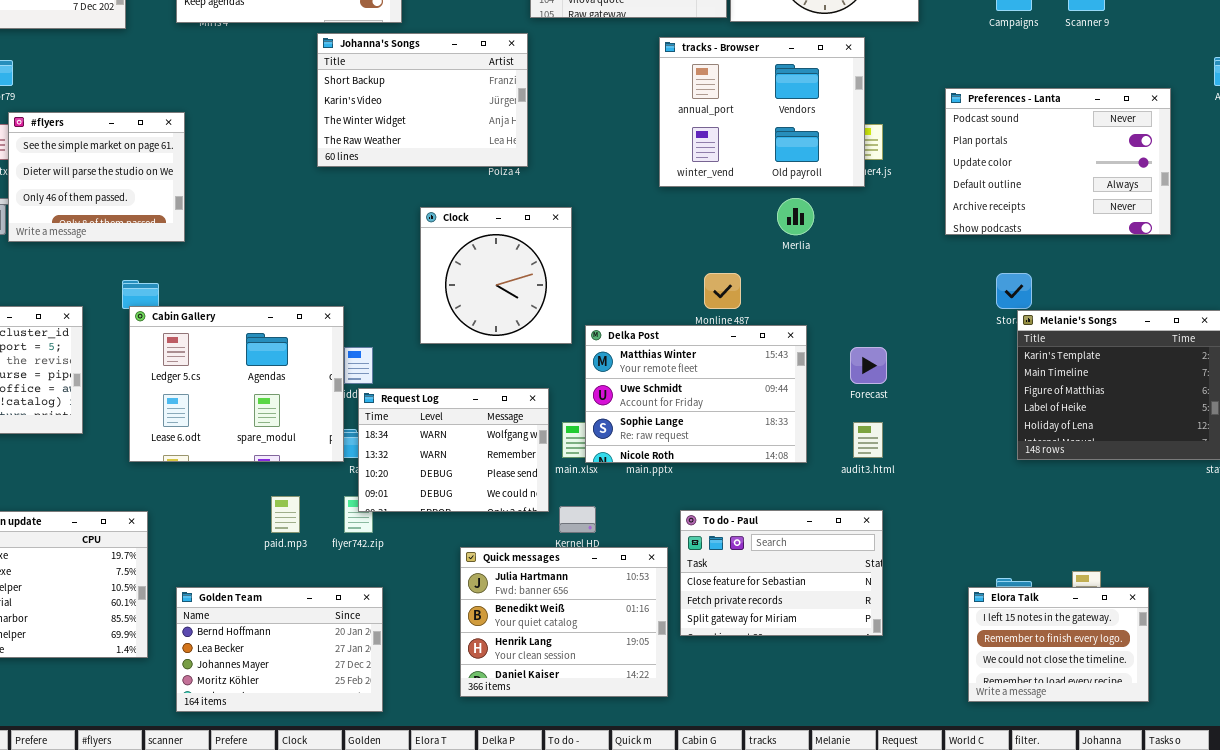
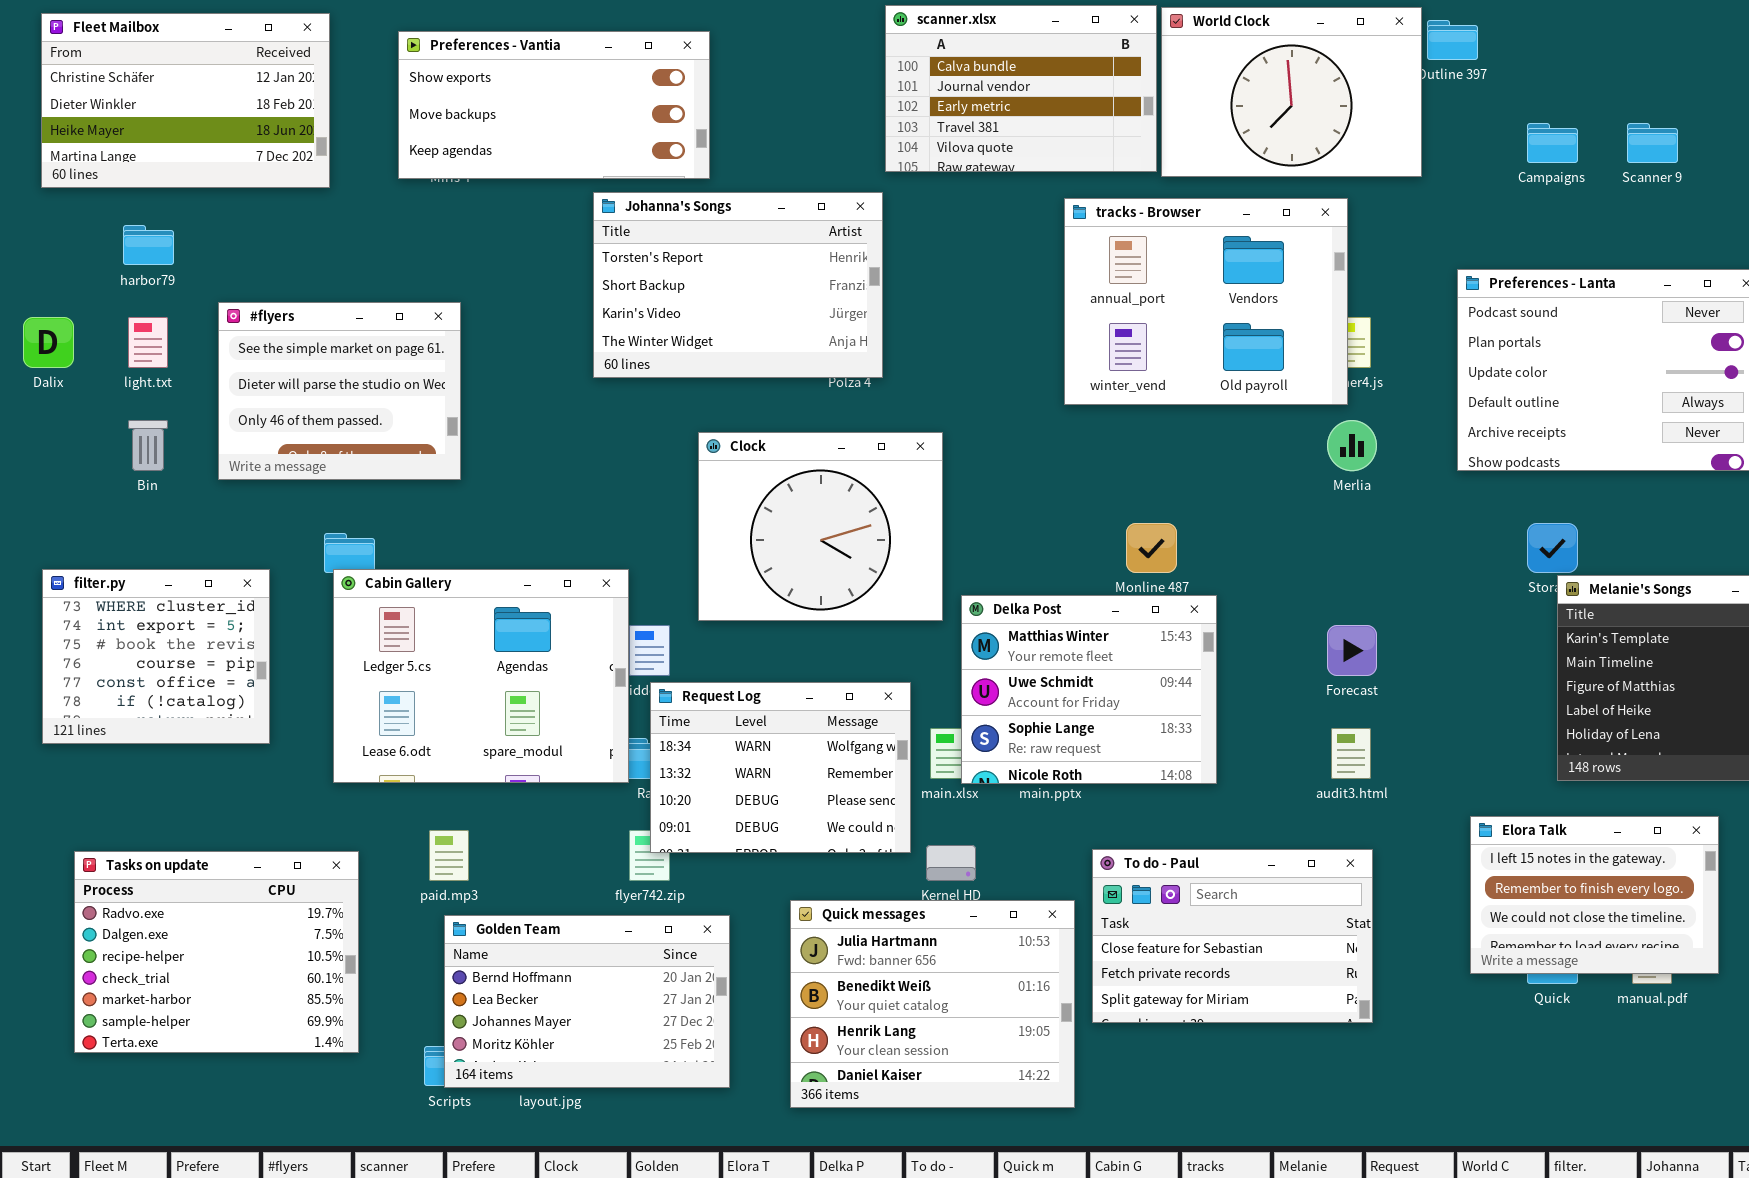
Johanna's Songs: [317,33,528,167] -> [593,192,883,378], scrolled up 1 row
#flyers: [8,112,185,242] -> [218,302,461,480], moved
Merlia: [777,198,814,235] -> [1327,420,1377,471], moved
Clock: [420,207,572,344] -> [698,432,943,621], resized
Delka Post: [585,325,807,463] -> [961,595,1217,784], resized
paid.mp3: [271,496,300,533] -> [429,830,469,881], moved
Golden Team: [176,587,383,712] -> [444,915,730,1088], moved
Elora Talk: [968,587,1149,702] -> [1470,816,1719,974], moved

